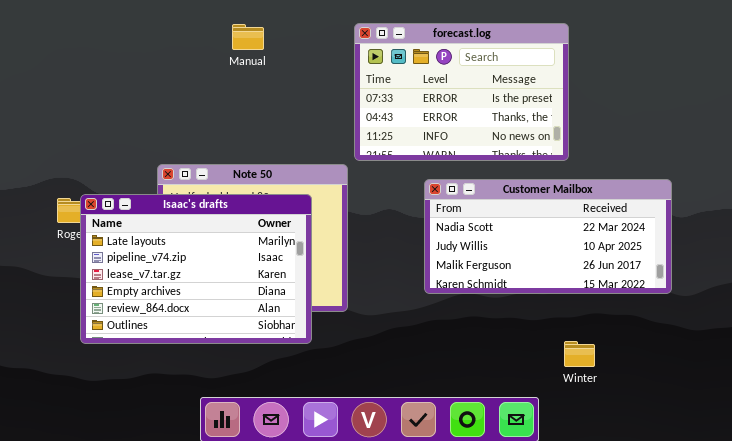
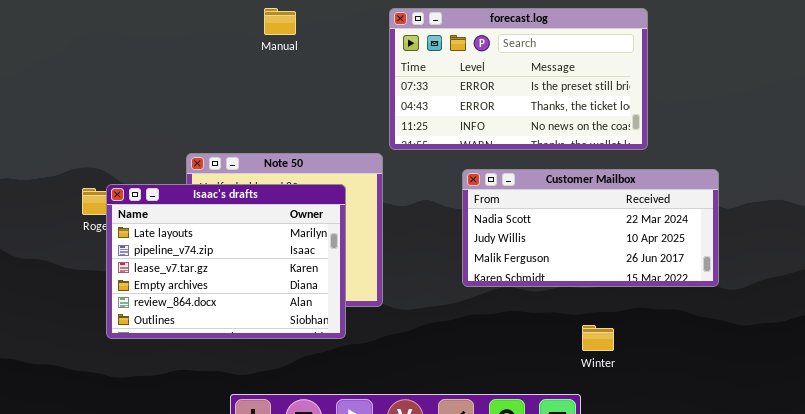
forecast.log: [354,23,569,161] -> [389,8,648,150], resized
Winter: [564,341,595,367] -> [582,325,614,351], moved

